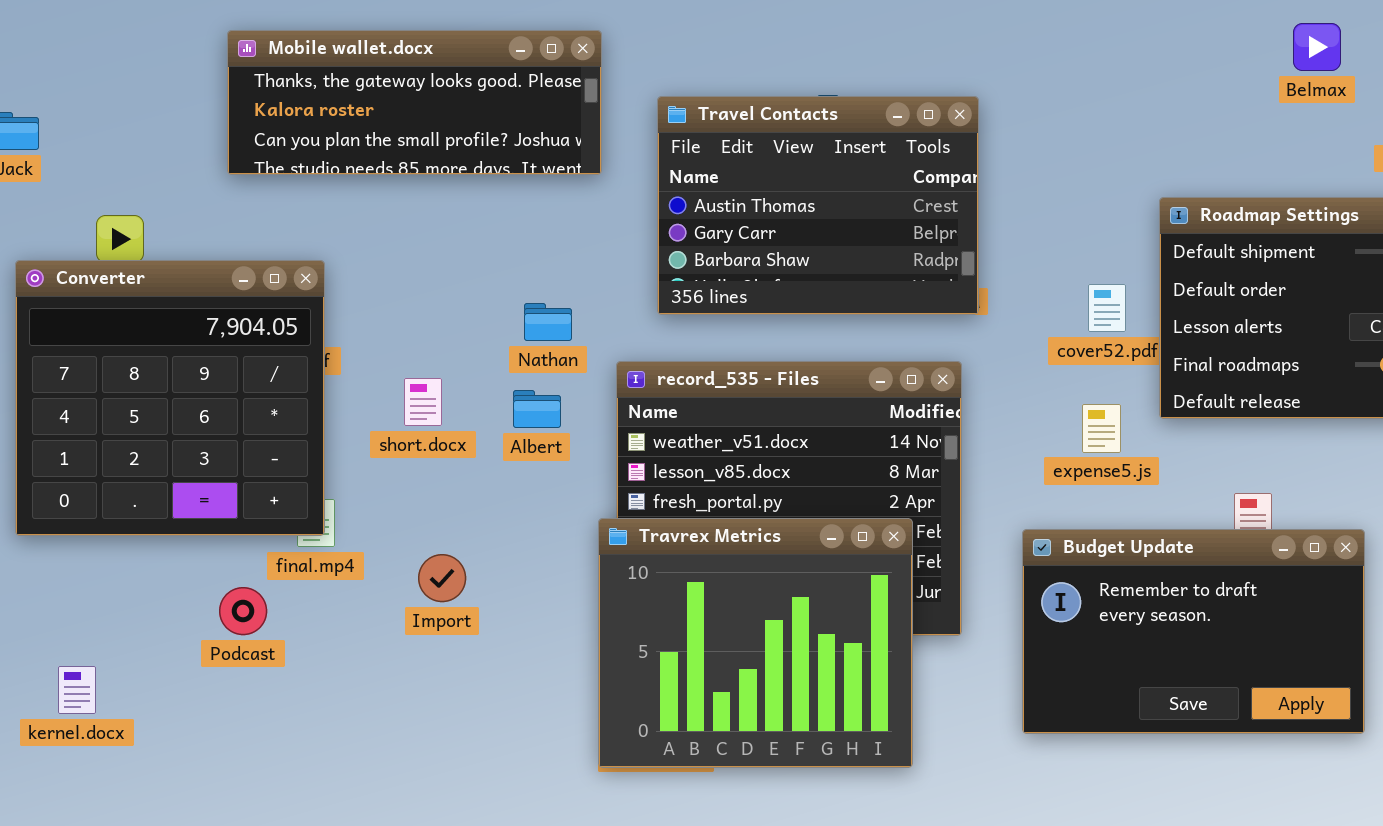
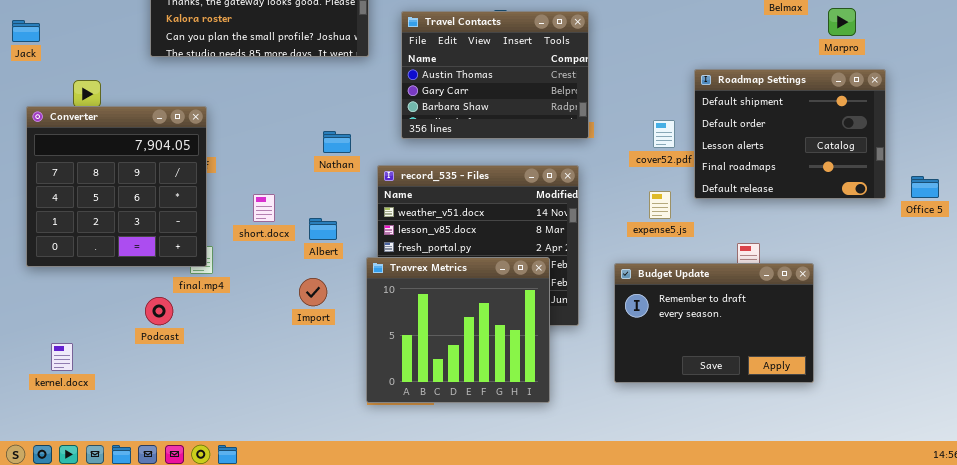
short.docx: [404,378,442,426] -> [253,194,275,222], moved
Albert: [513,390,561,428] -> [309,218,337,240], moved
Import: [418,554,466,602] -> [299,278,327,306], moved

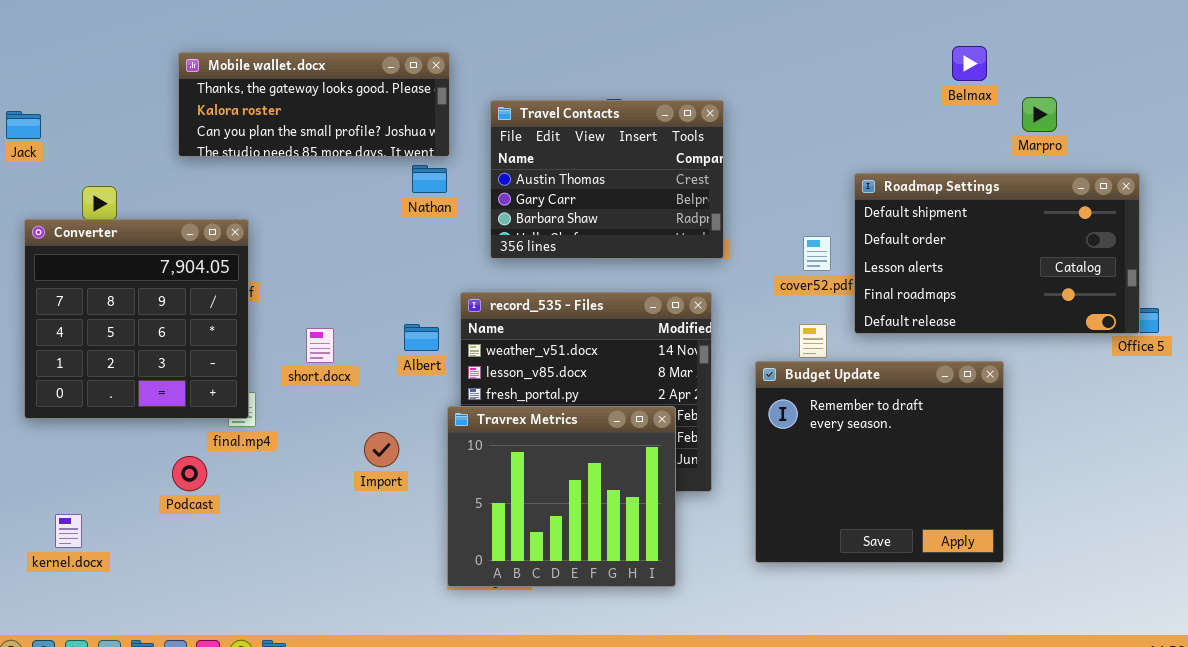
Roadmap Settings: [694,69,886,199] -> [854,173,1140,334], resized
Nathan: [323,131,351,153] -> [412,165,447,193], moved
Albert: [309,218,337,240] -> [404,324,439,351], moved
Budget Update: [614,263,814,383] -> [755,361,1004,563], resized

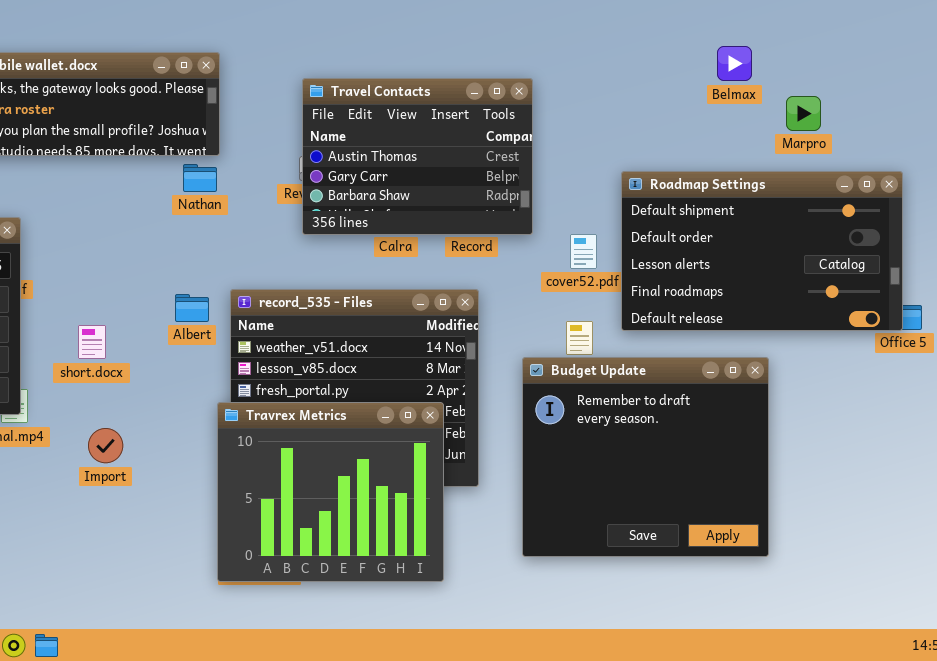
Travel Contacts: [490,100,724,259] -> [302,78,533,235], moved
Albert: [404,324,439,351] -> [175,294,209,322], moved
Import: [364,432,399,467] -> [88,428,123,463], moved

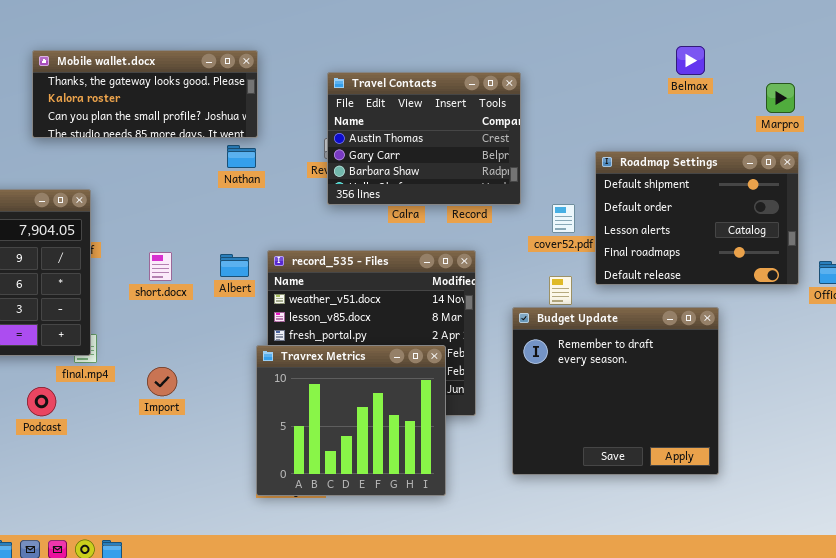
Marpro: [786,96,821,131] -> [766,83,795,113], moved
Roadmap Settings: [621,171,903,331] -> [595,151,799,285], resized
short.docx: [78,325,106,359] -> [149,252,172,281], moved

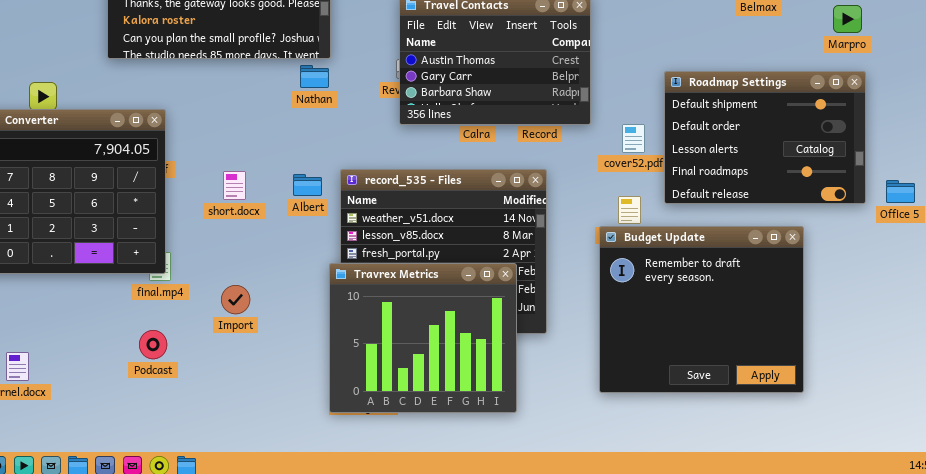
Budget Update: [512,307,719,475] -> [599,226,804,393], moved
Podcast: [27,387,56,416] -> [139,330,167,359], moved

